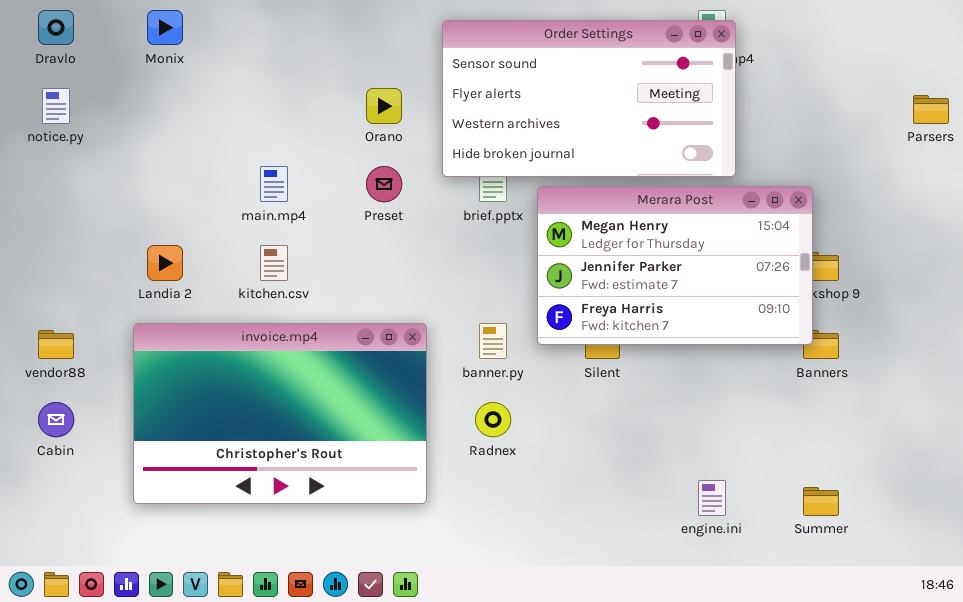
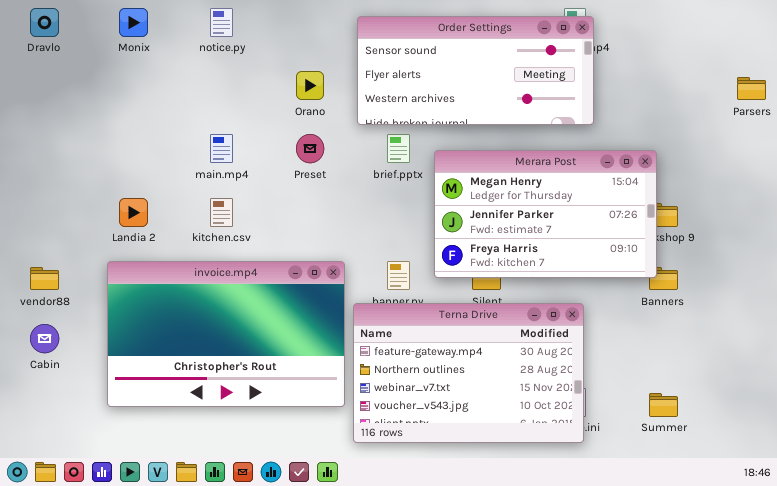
Order Settings: [442,20,736,177] -> [357,16,594,125], resized
notice.py: [42,88,70,124] -> [210,8,233,37], moved
Terna Drive: none -> [353,303,584,443], opened

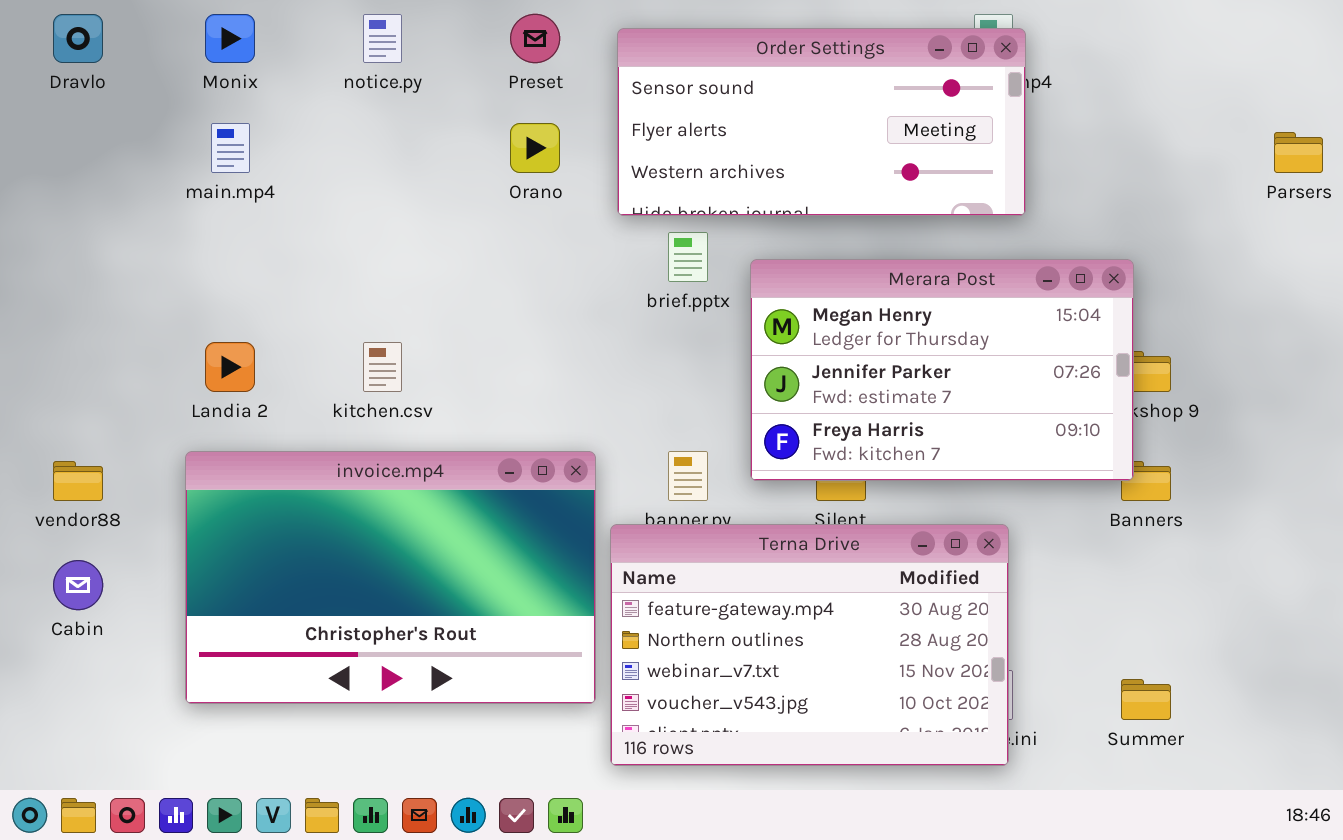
main.mp4: [210,134,233,163] -> [211,123,250,173], moved
Preset: [296,134,324,163] -> [510,14,560,63], moved

